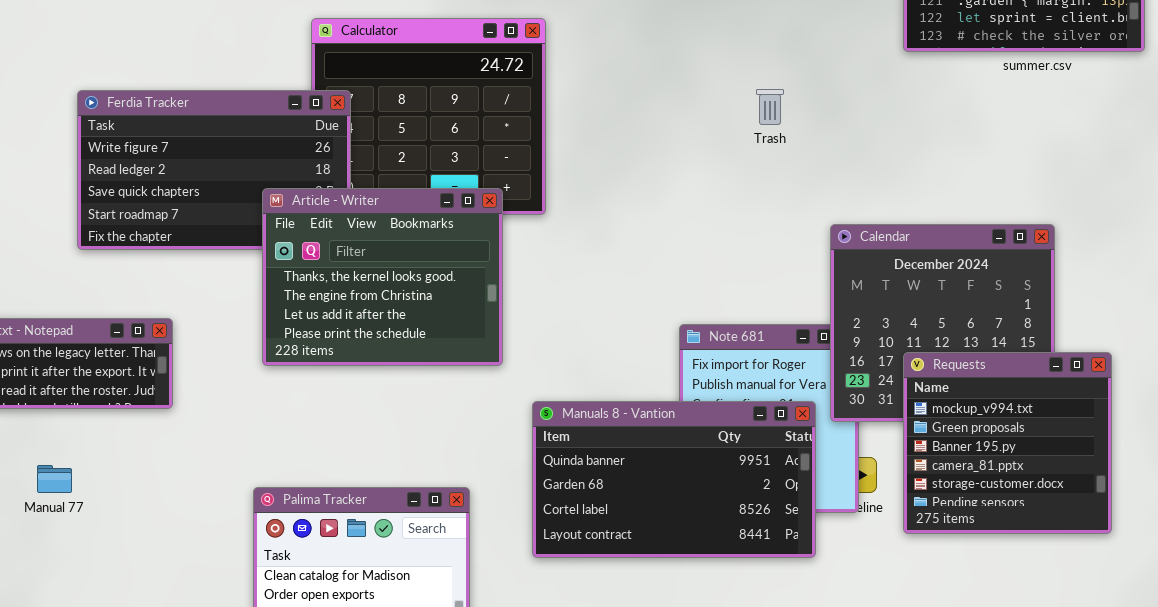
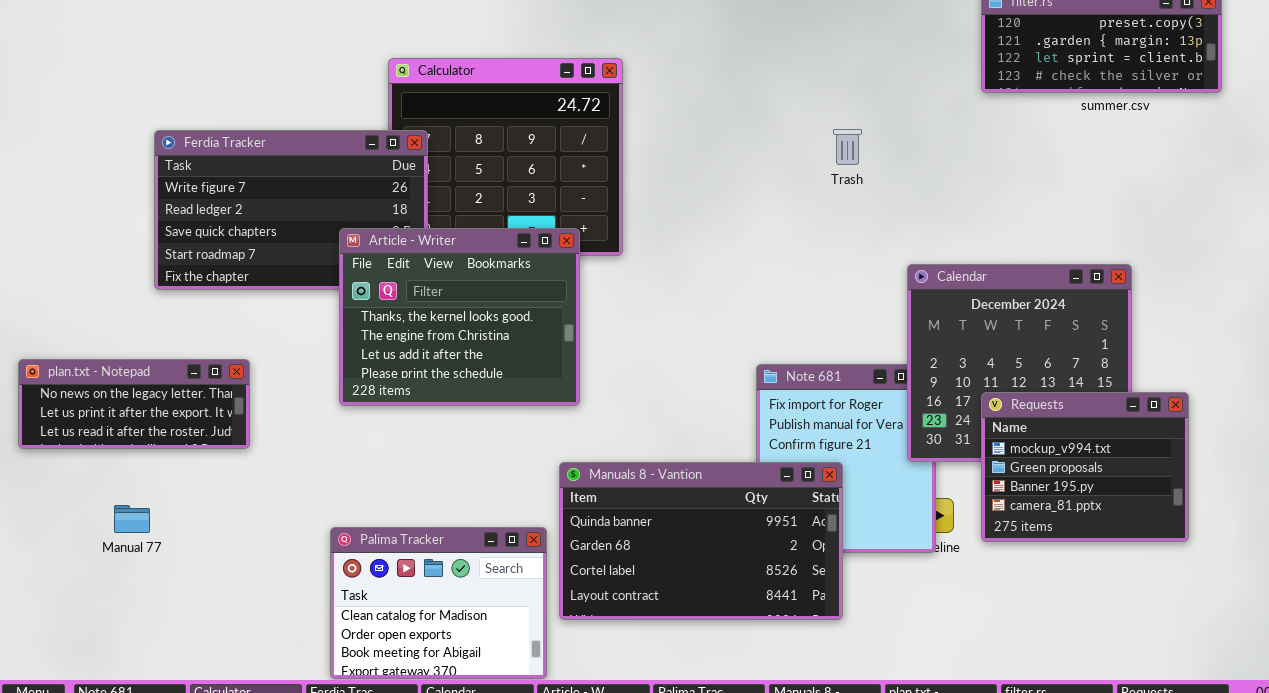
Requests: [903,352,1112,534] -> [981,392,1189,542], resized
Manuals 8 - Vantion: [532,401,816,558] -> [559,462,843,620], moved

